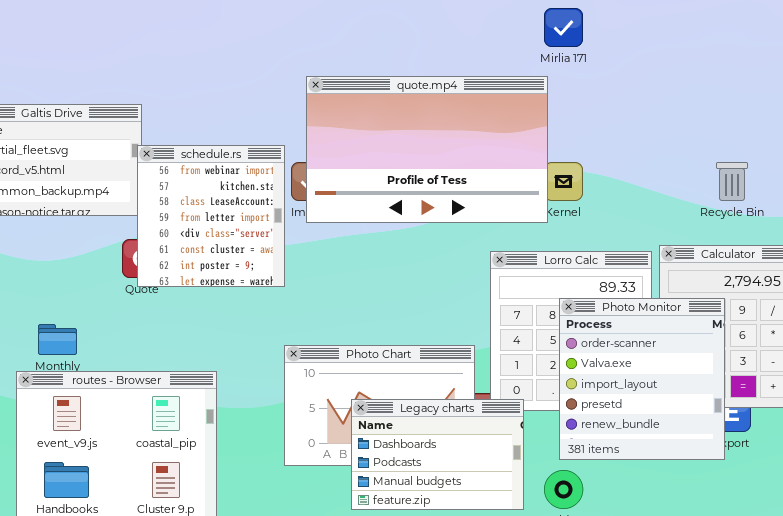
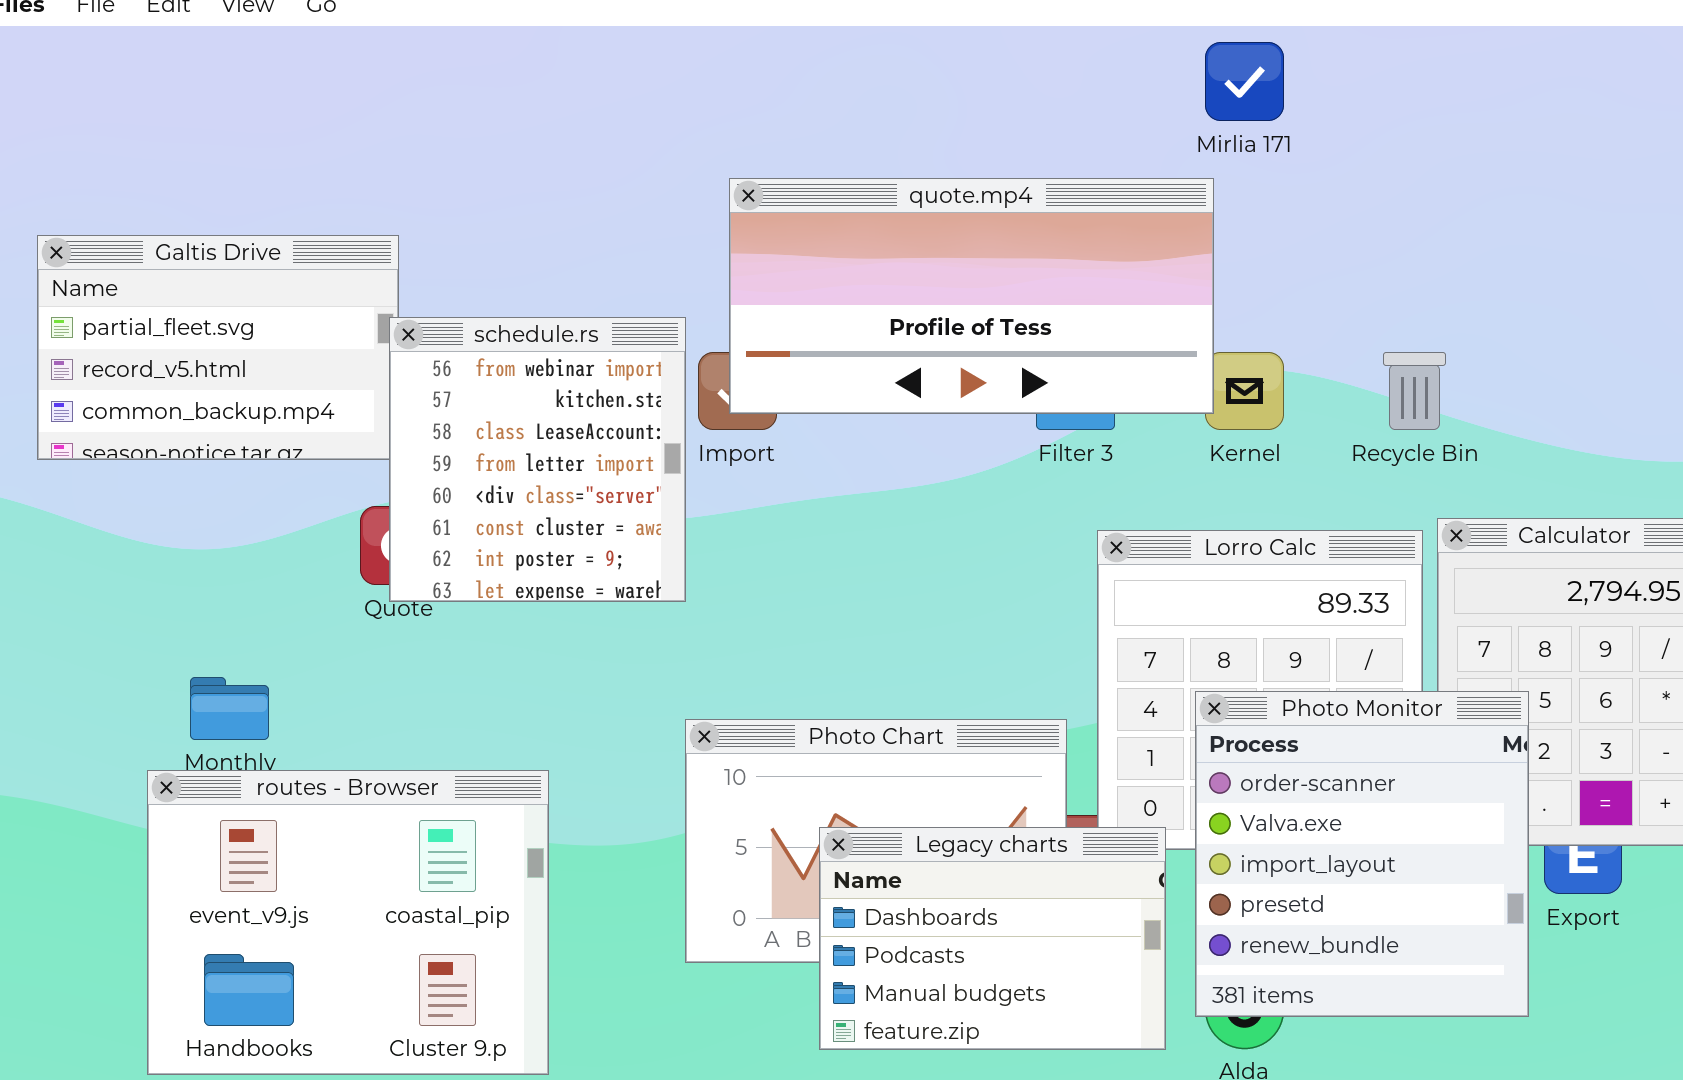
quote.mp4: [306,76,548,223] -> [729,178,1214,414], resized
Recycle Bin: [716,162,748,201] -> [1383,352,1446,430], moved
Photo Monitor: [559,298,725,460] -> [1195,691,1529,1017], moved

